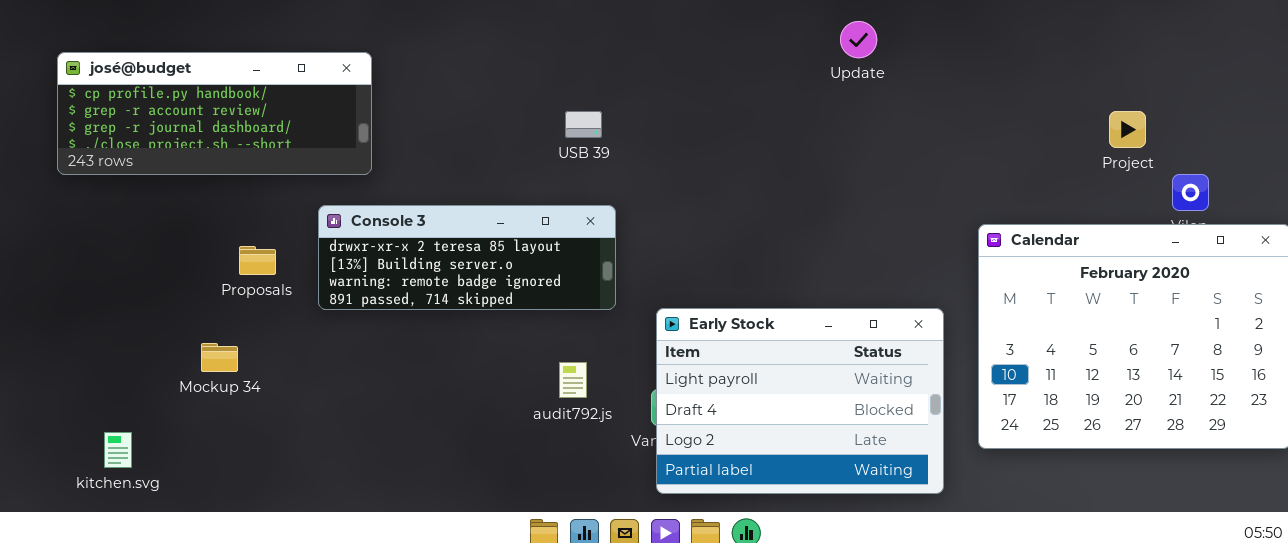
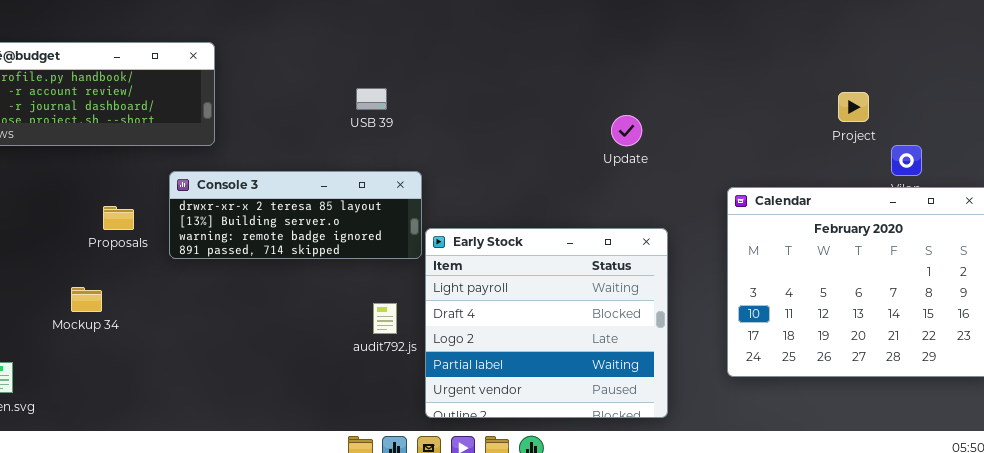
Update: [840,21,877,58] -> [611,115,642,146], moved
USB 39: [565,111,602,138] -> [356,88,387,110], moved
Early Stock: [656,308,944,494] -> [425,228,668,418], moved, resized

